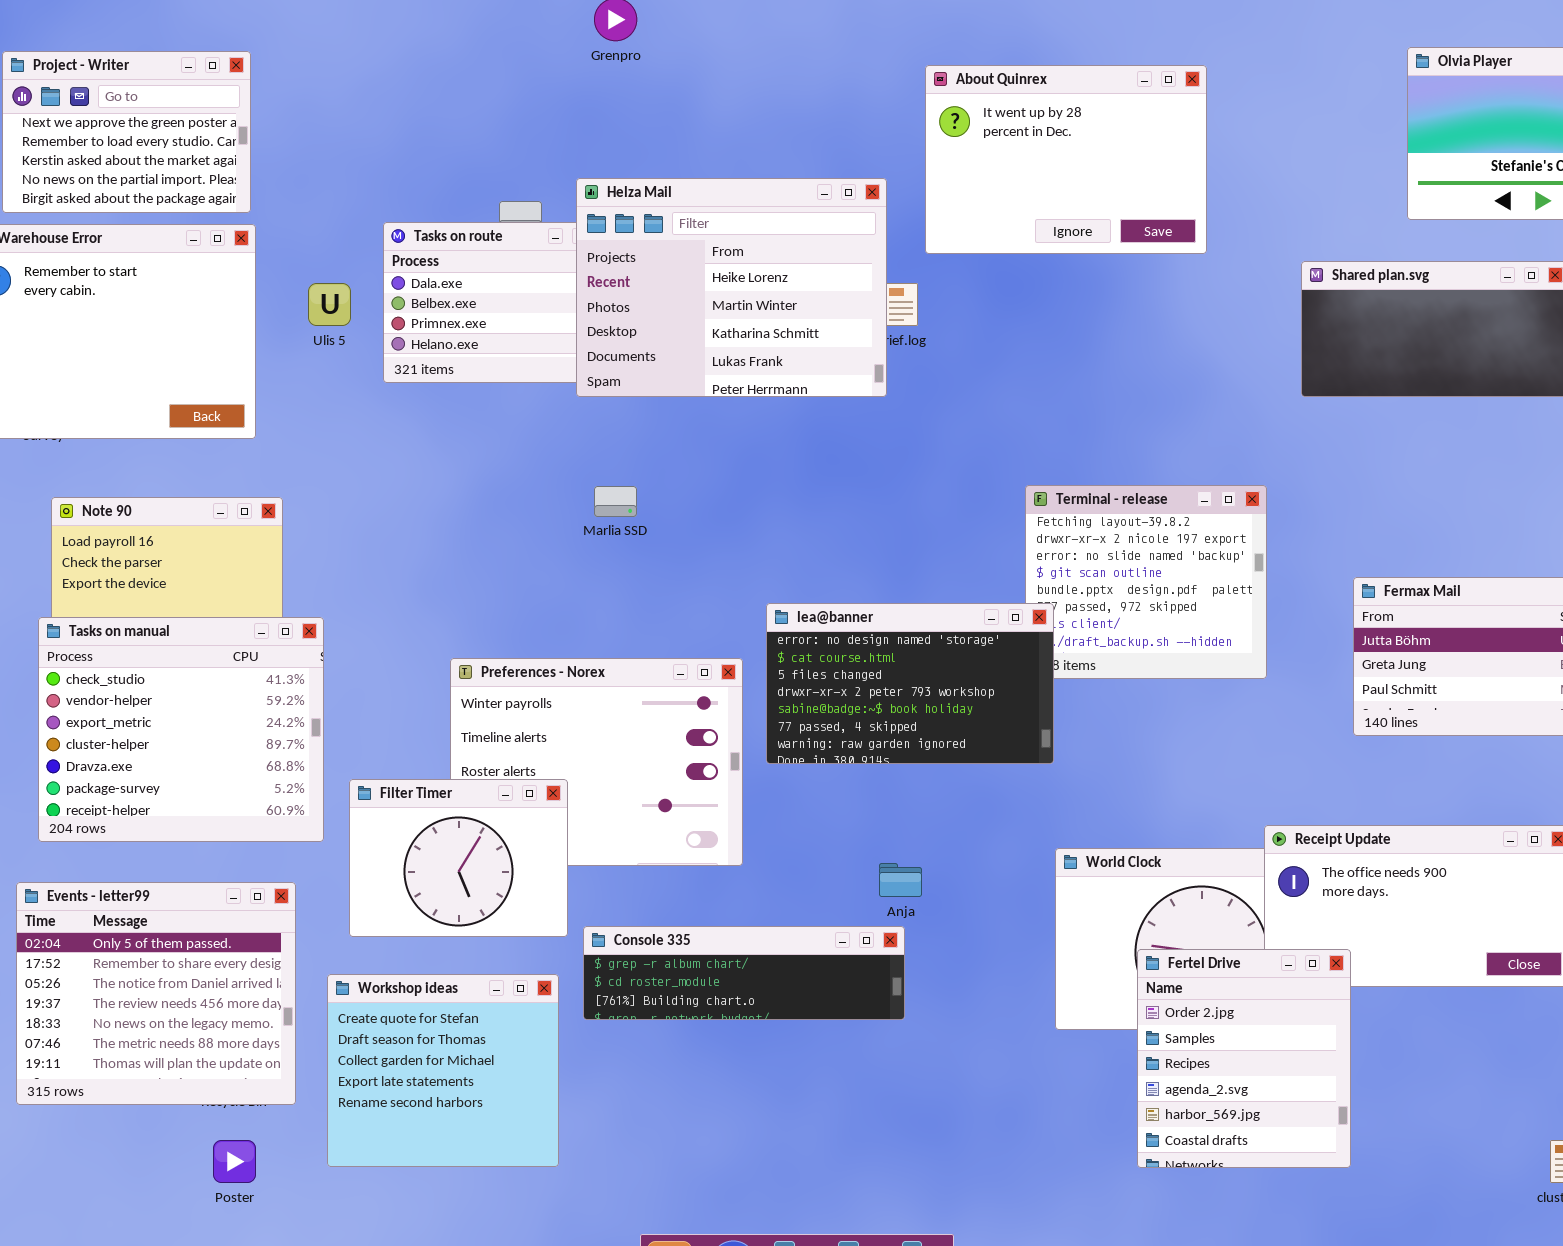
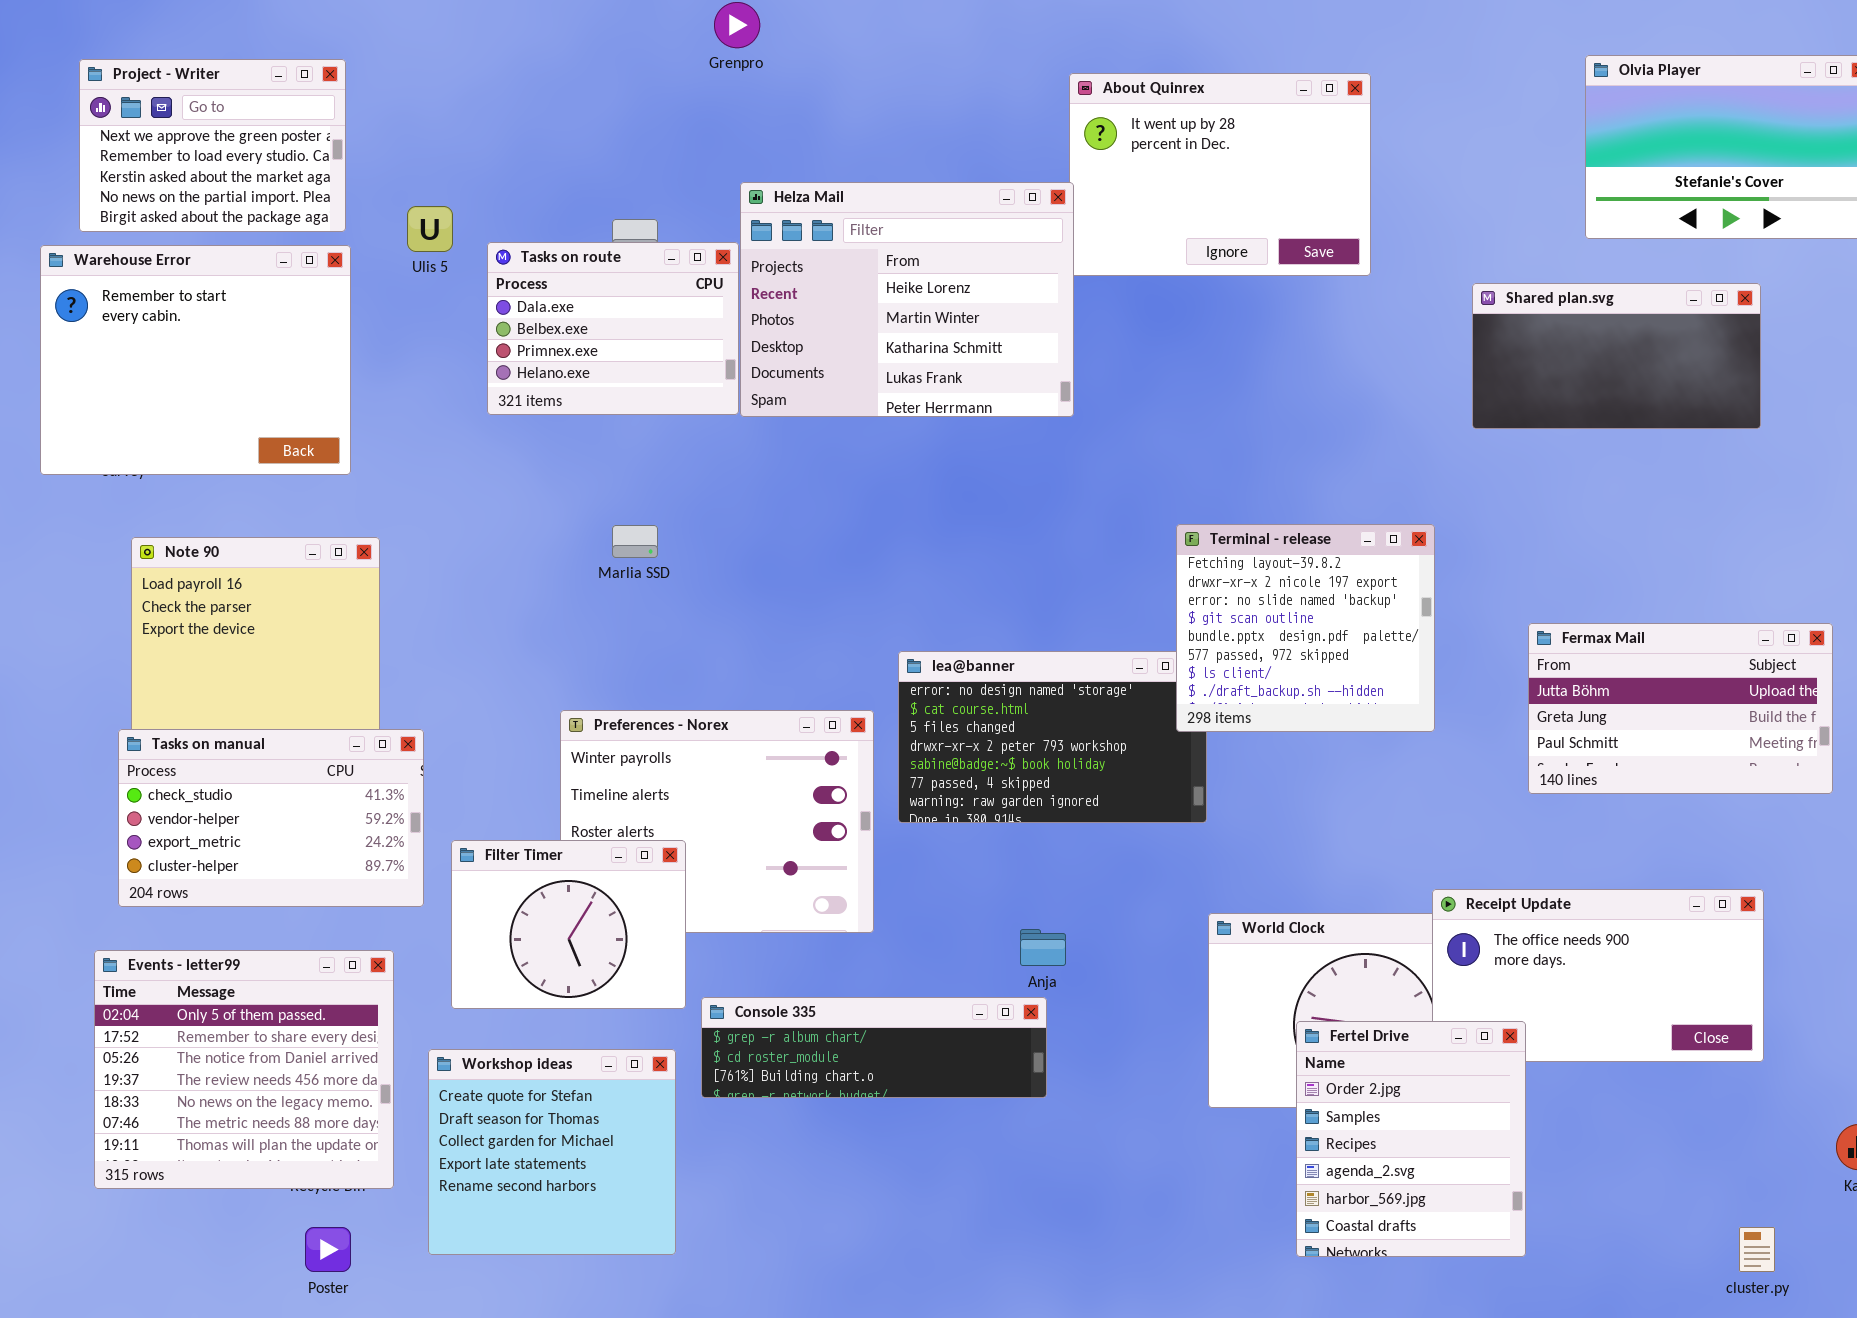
Helza Mail: [576,178,887,397] -> [740,182,1074,417], moved
Ulis 5: [308,283,351,326] -> [407,206,453,252], moved
Terminal - release: [1025,485,1267,679] -> [1176,524,1435,732], raised
Marlia SSD: [594,486,637,517] -> [612,525,658,558], moved
Tasks on manual: [38,617,324,842] -> [118,729,424,907], resized

